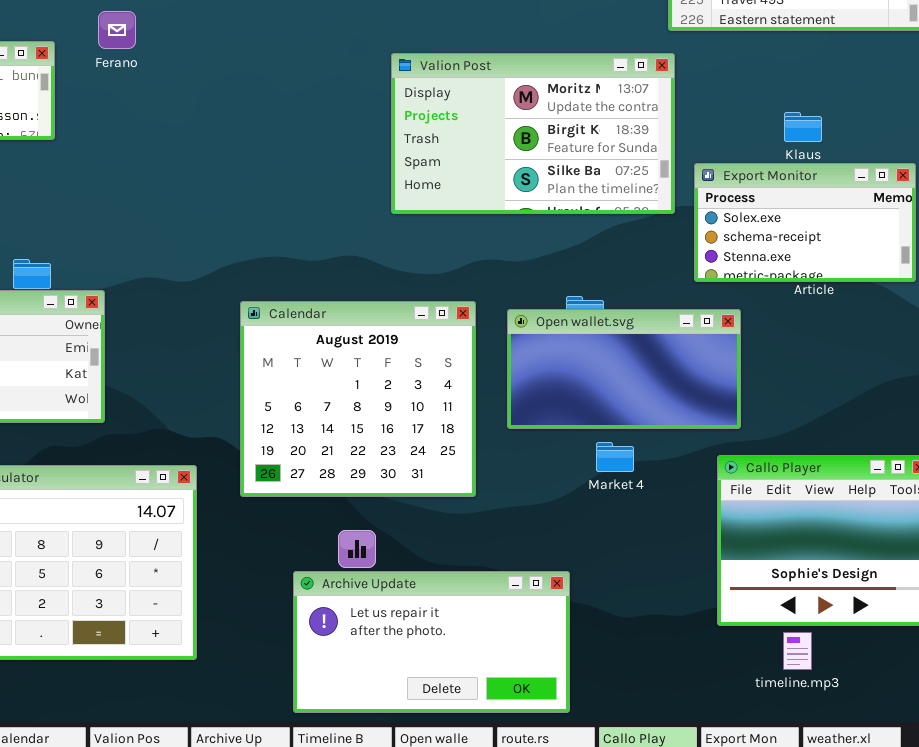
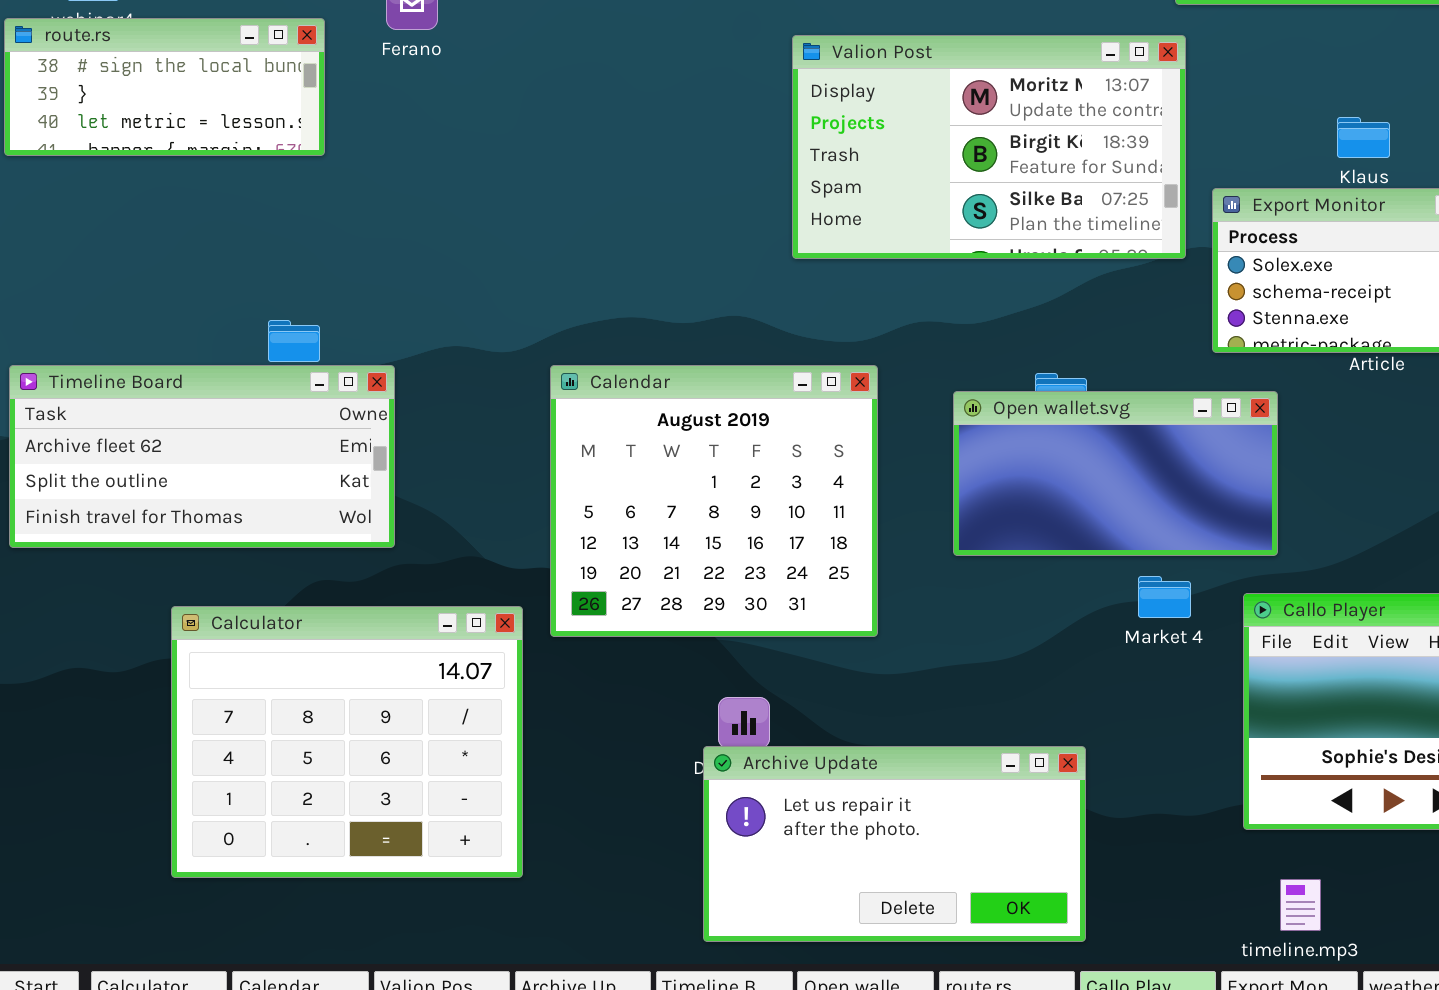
Calendar: [240,301,476,497] -> [550,365,878,637], moved
Market 4: [596,442,634,472] -> [1138,576,1191,618], moved
Archive Update: [293,571,570,713] -> [703,746,1086,942], moved
timeline.mp3: [783,632,812,670] -> [1280,879,1321,931], moved

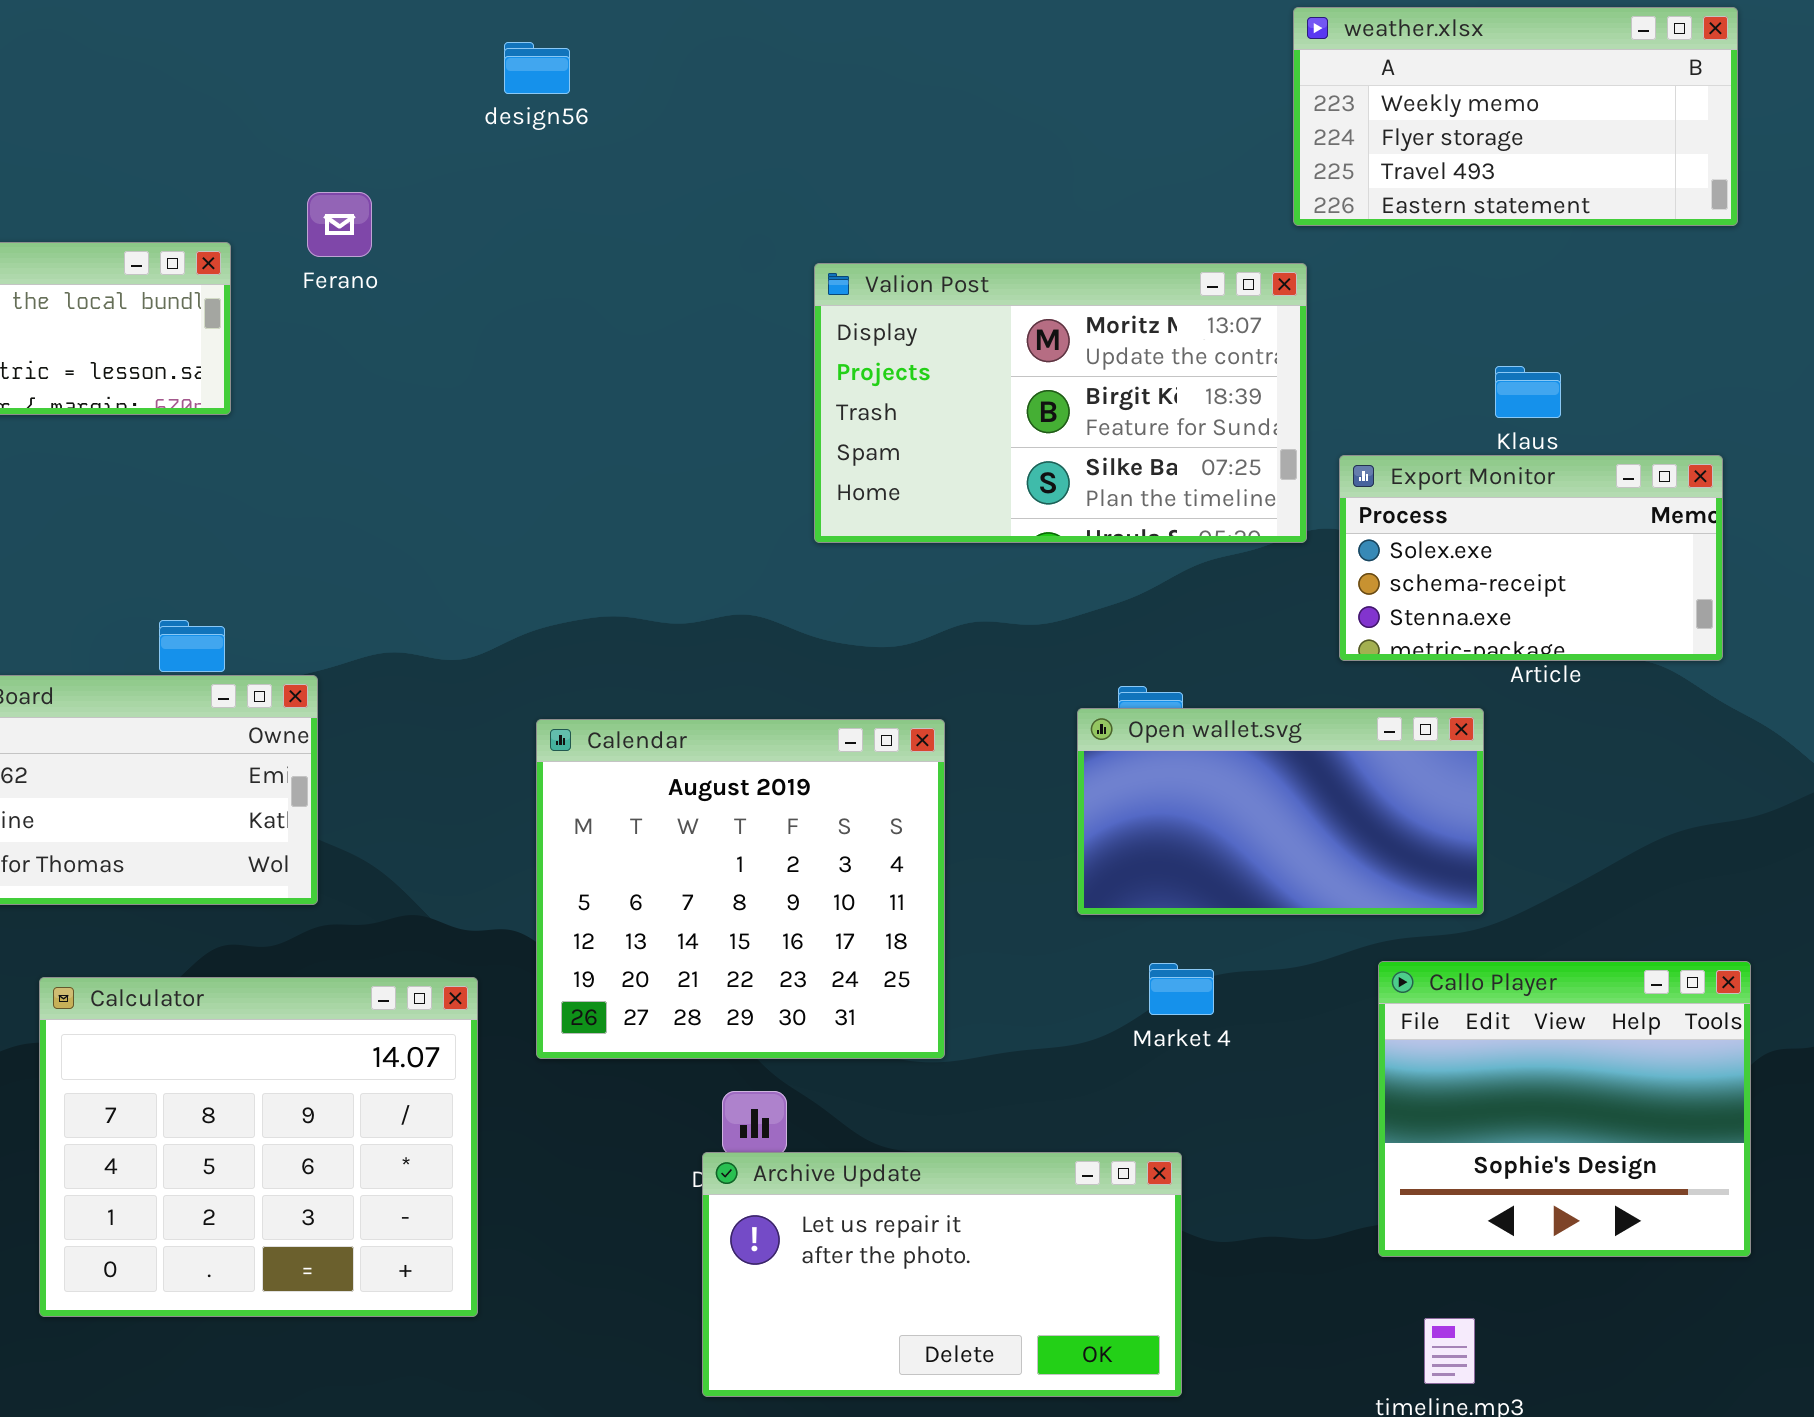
Calendar: [550,365,878,637] -> [536,719,945,1059], moved
Open wallet.svg: [953,391,1278,556] -> [1077,708,1484,915], moved
Market 4: [1138,576,1191,618] -> [1149,963,1214,1015], moved

